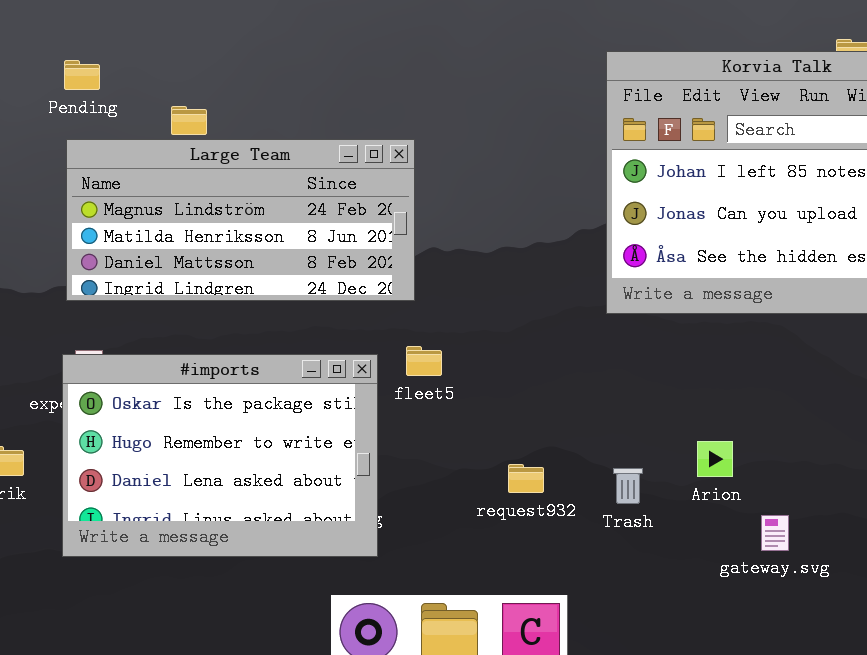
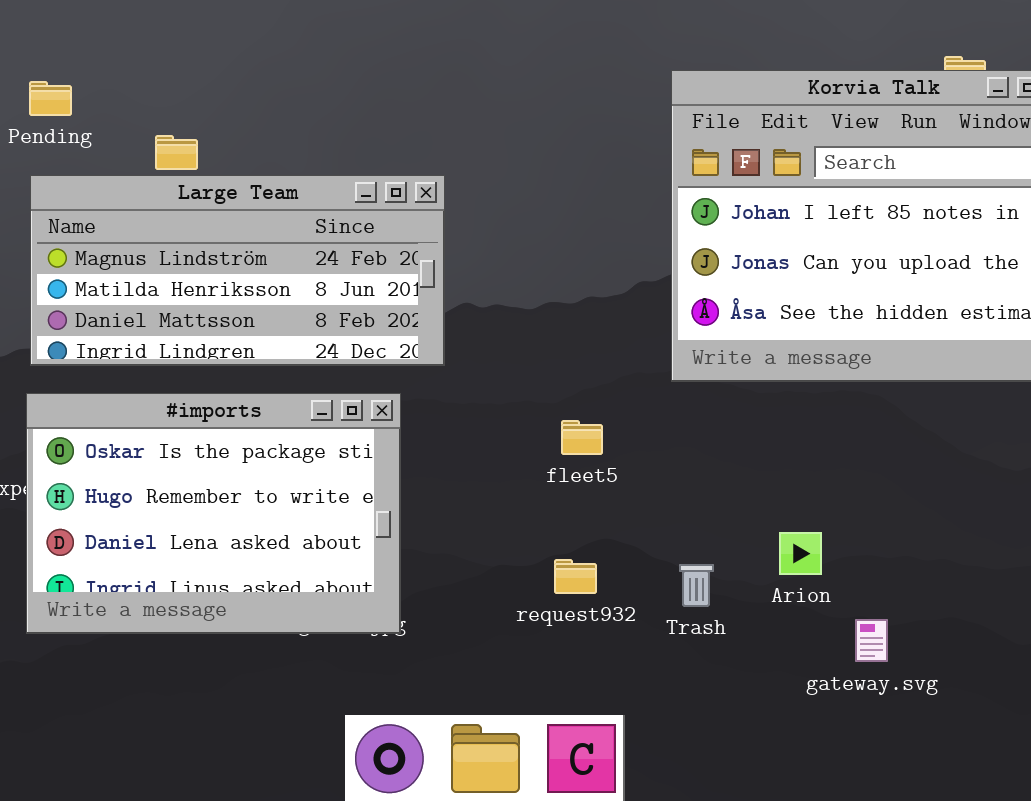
fleet5: [406,346,442,376] -> [561,420,603,455], moved
#imports: [62,354,378,557] -> [26,393,401,634], moved

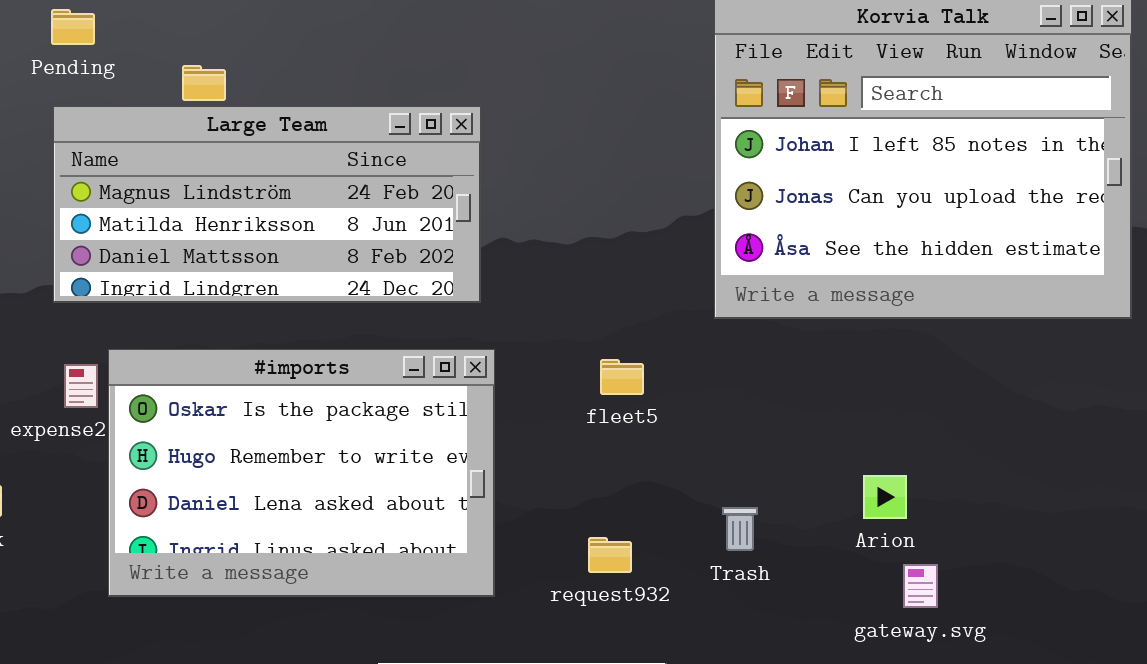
#imports: [26,393,401,634] -> [108,349,495,597], moved
Arion: [779,532,822,575] -> [863,475,907,519], moved
request932: [554,559,597,594] -> [588,537,632,573], moved

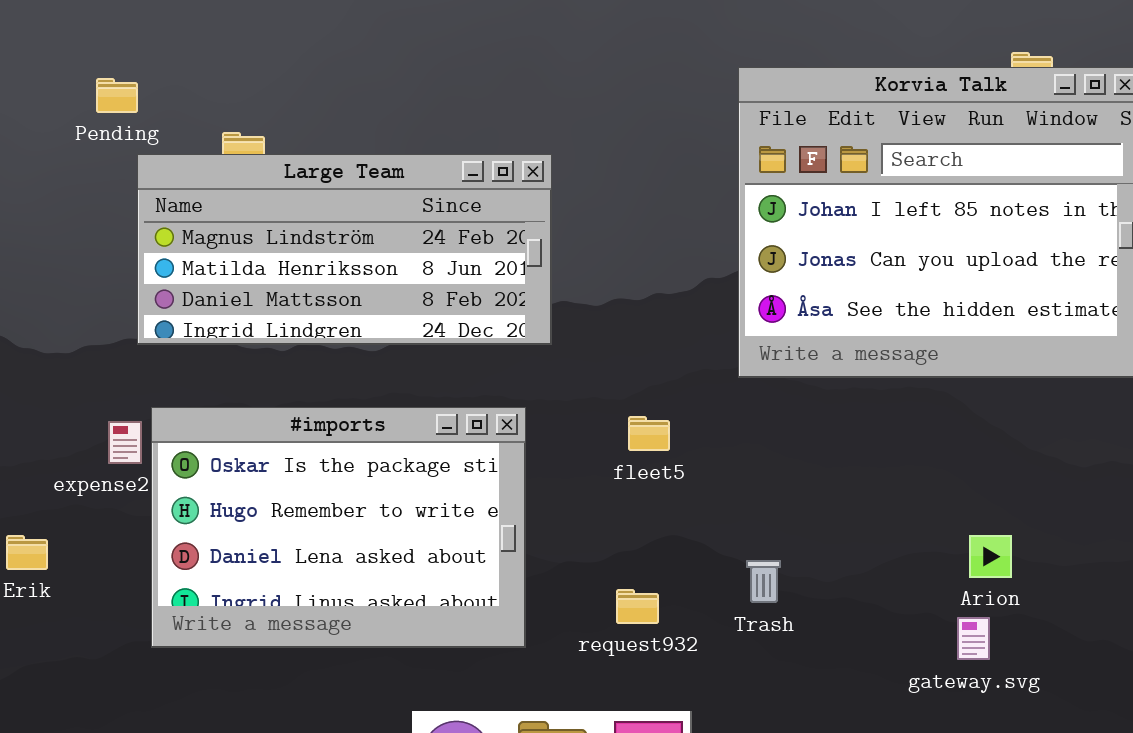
Large Team: [53,106,481,303] -> [137,154,552,345], moved
Arion: [863,475,907,519] -> [969,535,1012,578], moved
gateway.svg: [903,564,938,608] -> [957,617,990,660], moved

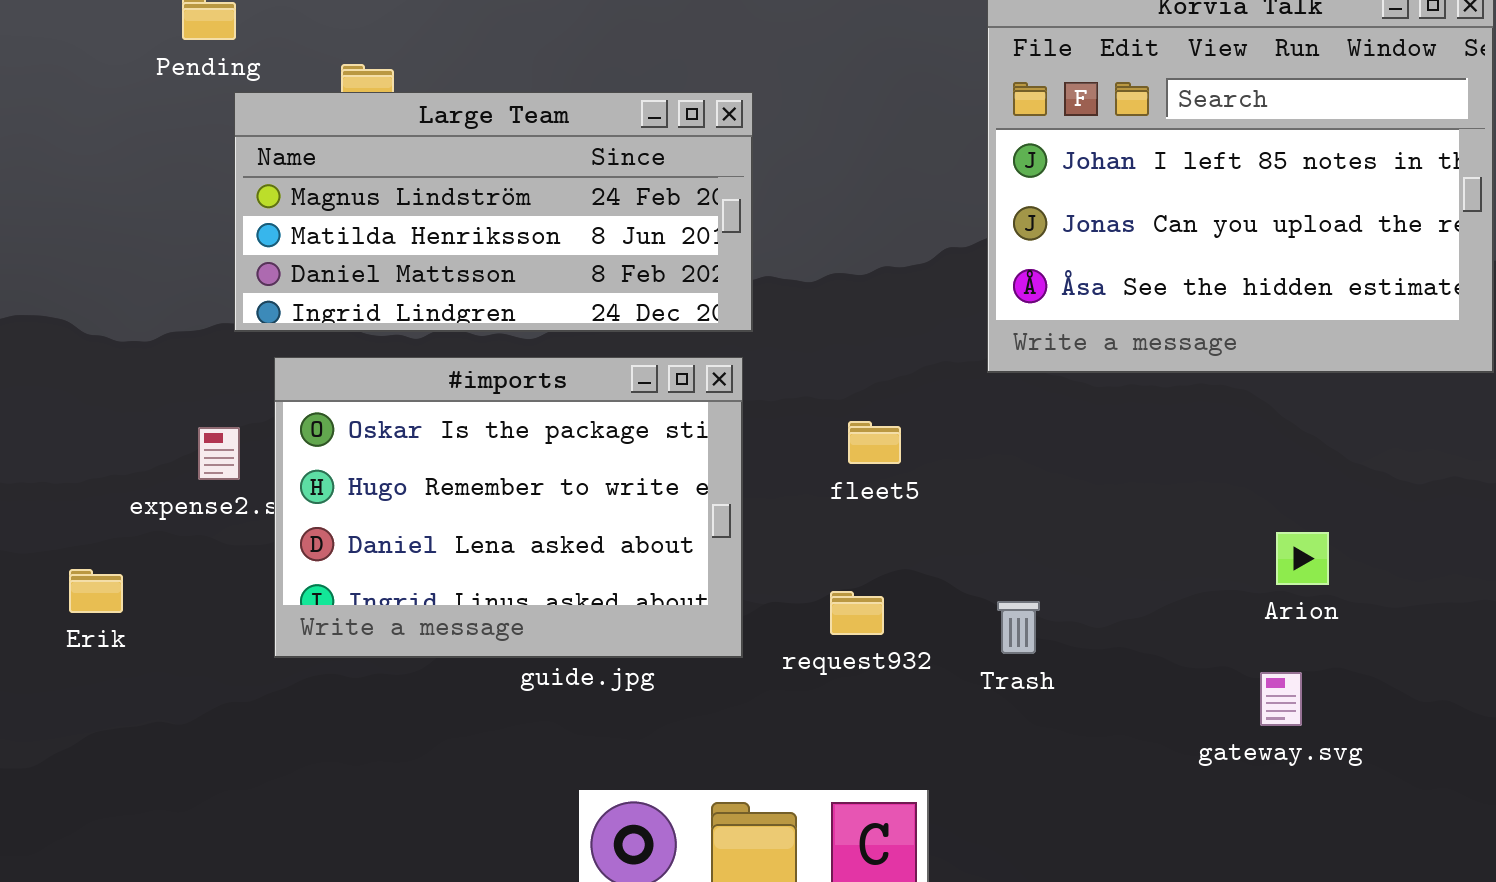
#imports: [151,407,526,648] -> [274,357,743,658], moved
Arion: [969,535,1012,578] -> [1276,532,1329,585], moved
request932: [616,589,659,624] -> [830,591,884,635], moved

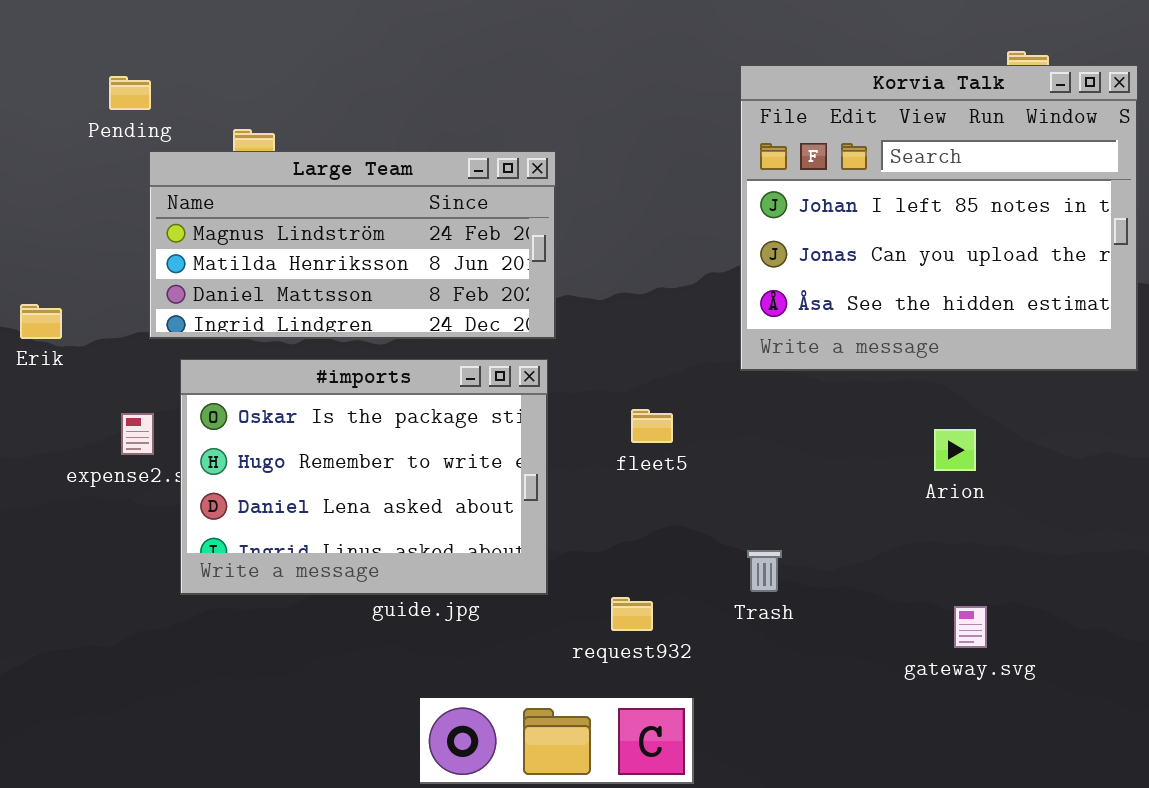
Arion: [1276,532,1329,585] -> [934,429,976,471], moved
Erik: [69,569,123,613] -> [20,304,62,339], moved
request932: [830,591,884,635] -> [611,597,653,631], moved

